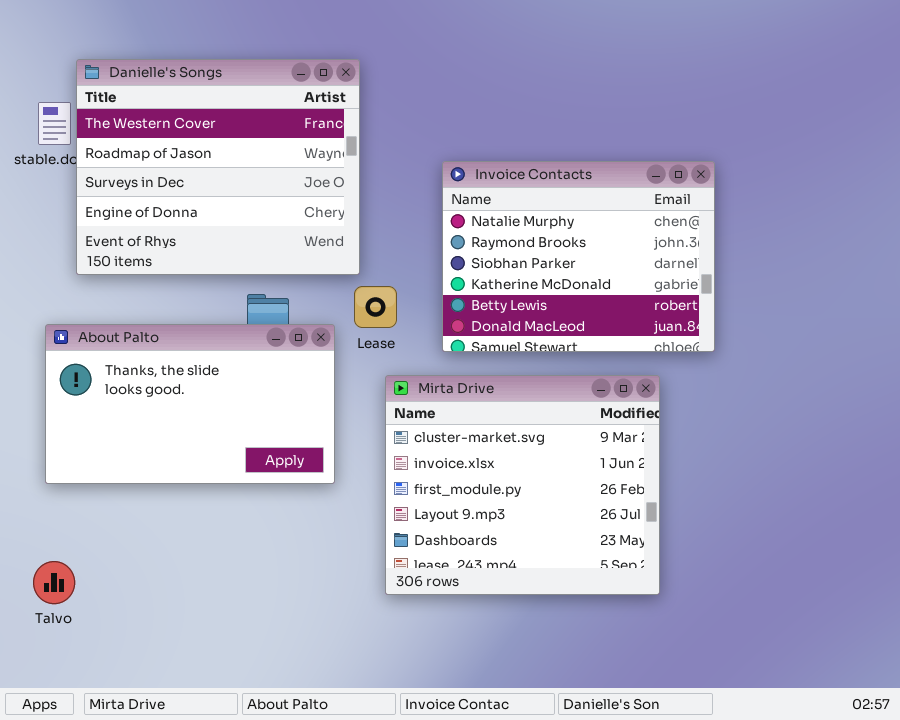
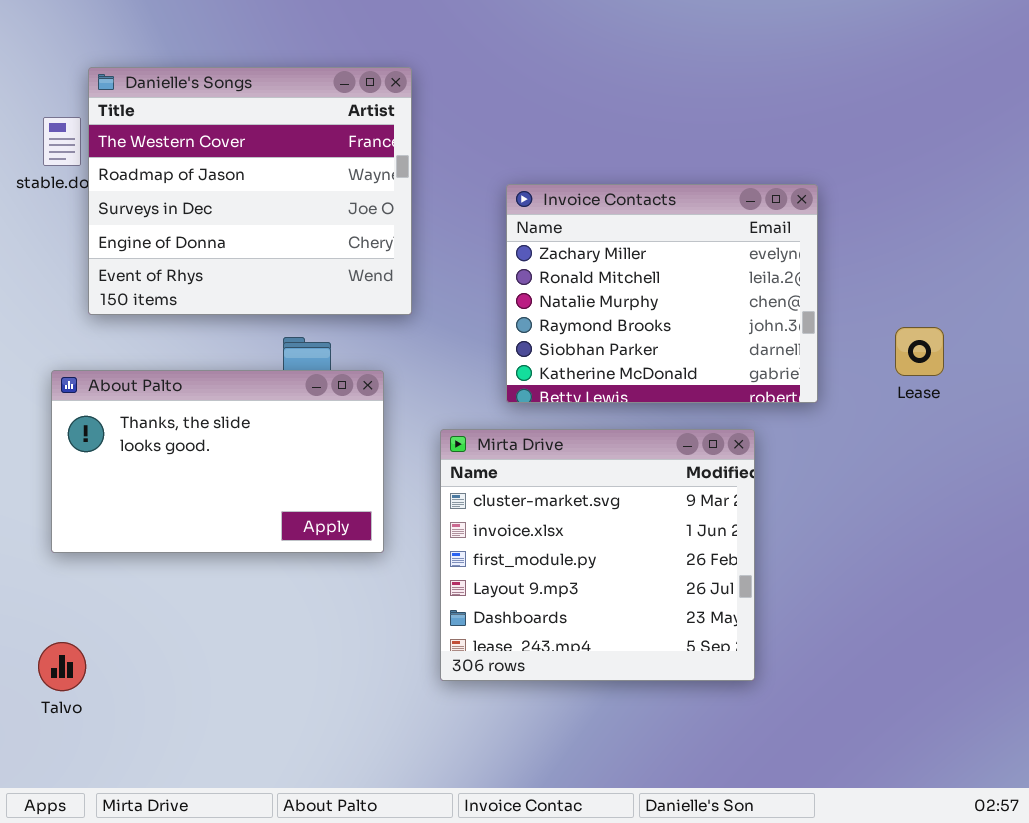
Invoice Contacts: [442,161,715,352] -> [506,184,818,403], scrolled up 2 rows
Lease: [354,286,397,328] -> [895,327,944,376], moved

